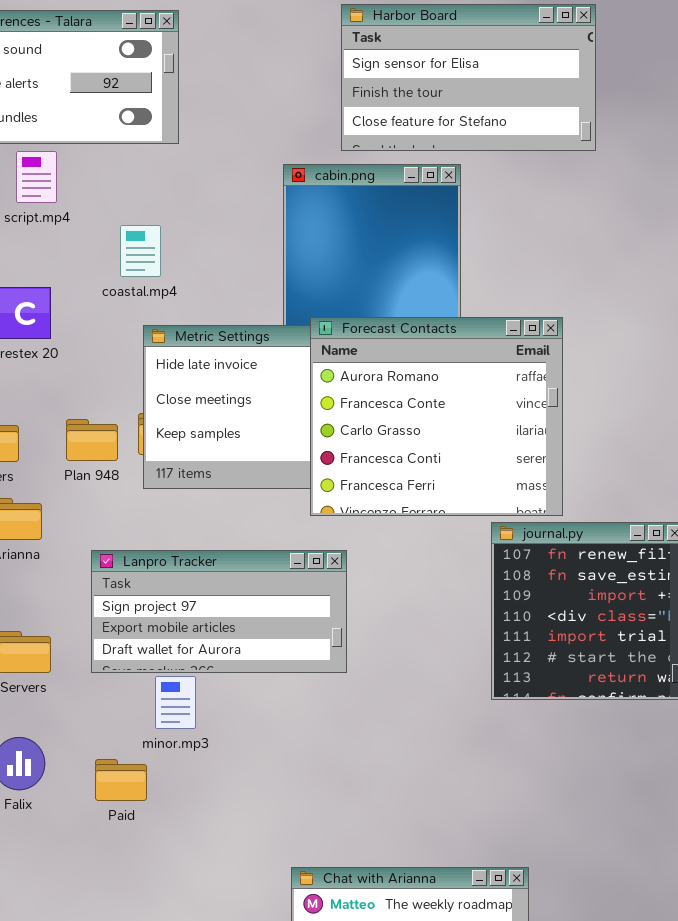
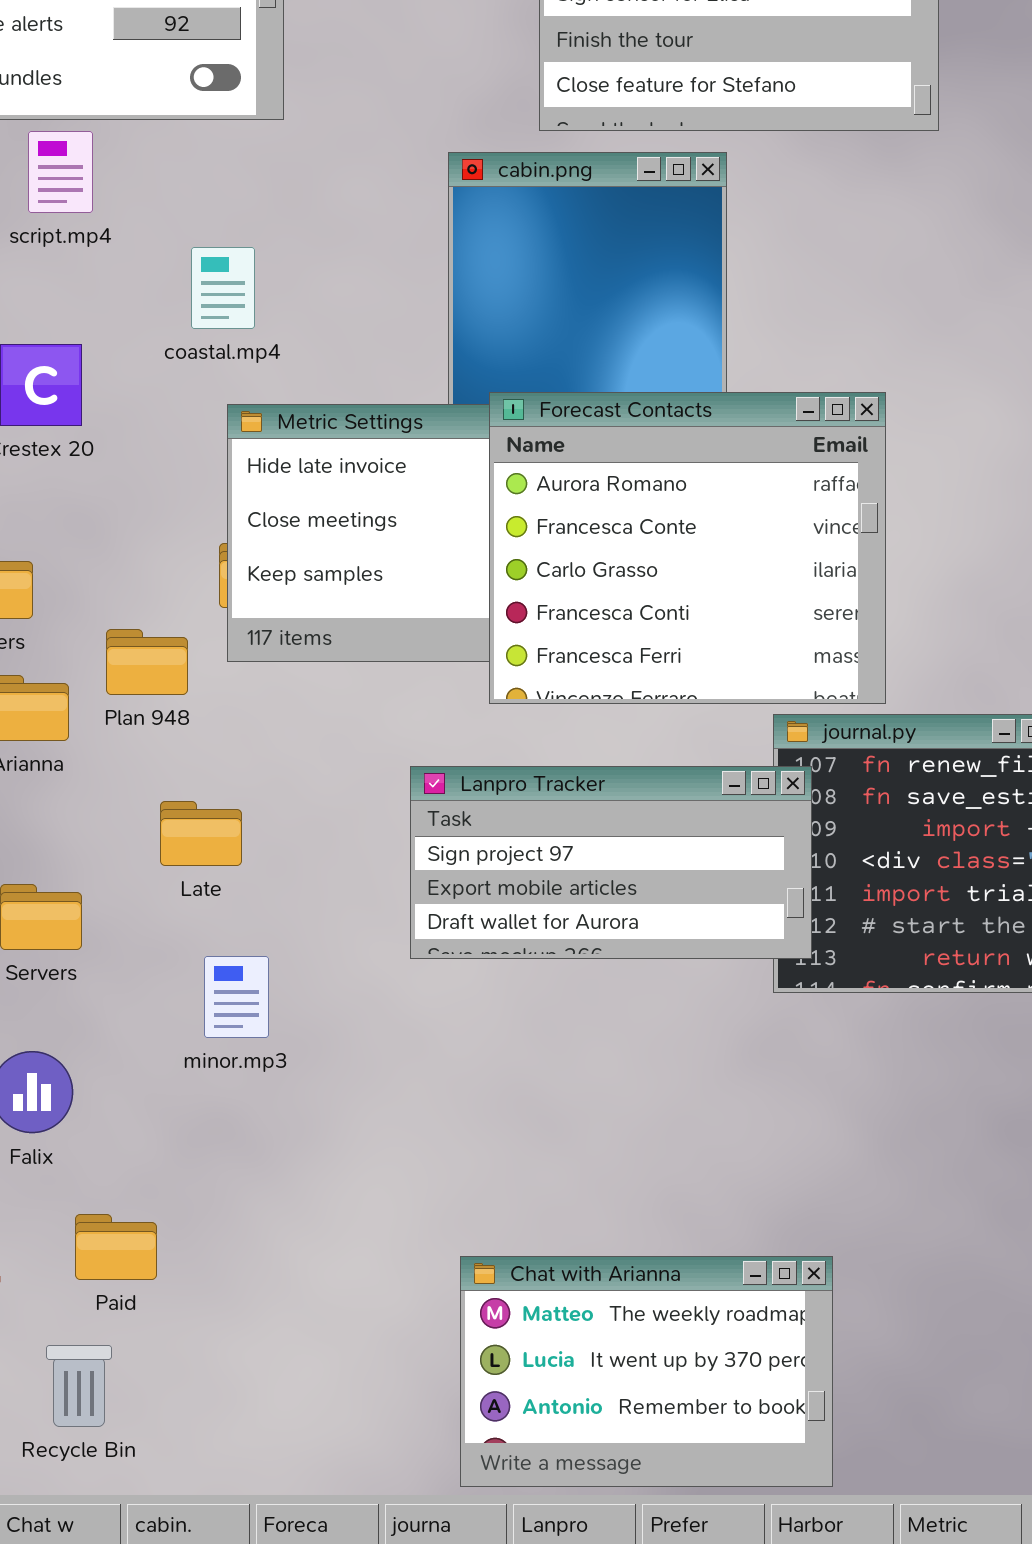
Plan 948: [66,419,118,461] -> [106,629,188,695], moved
Lanpro Tracker: [91,550,347,673] -> [410,766,812,959], moved
minor.mp3: [155,676,196,729] -> [204,956,269,1038], moved
Paid: [95,759,147,801] -> [75,1214,157,1280], moved

